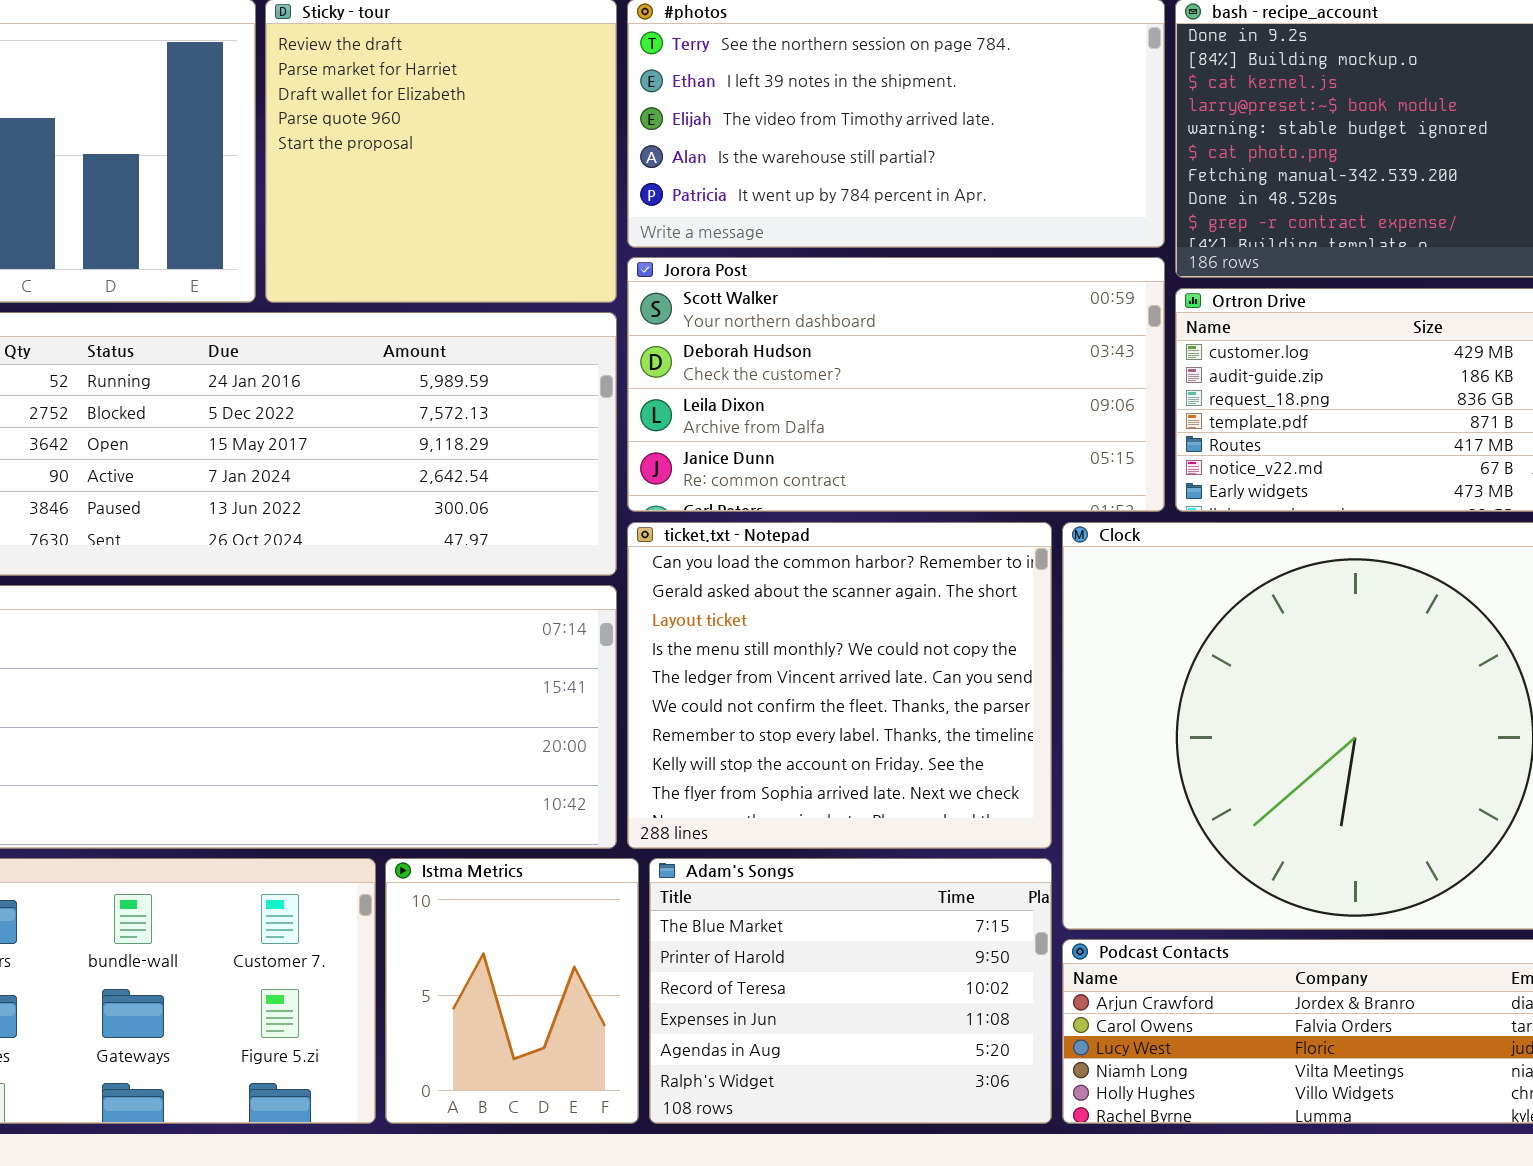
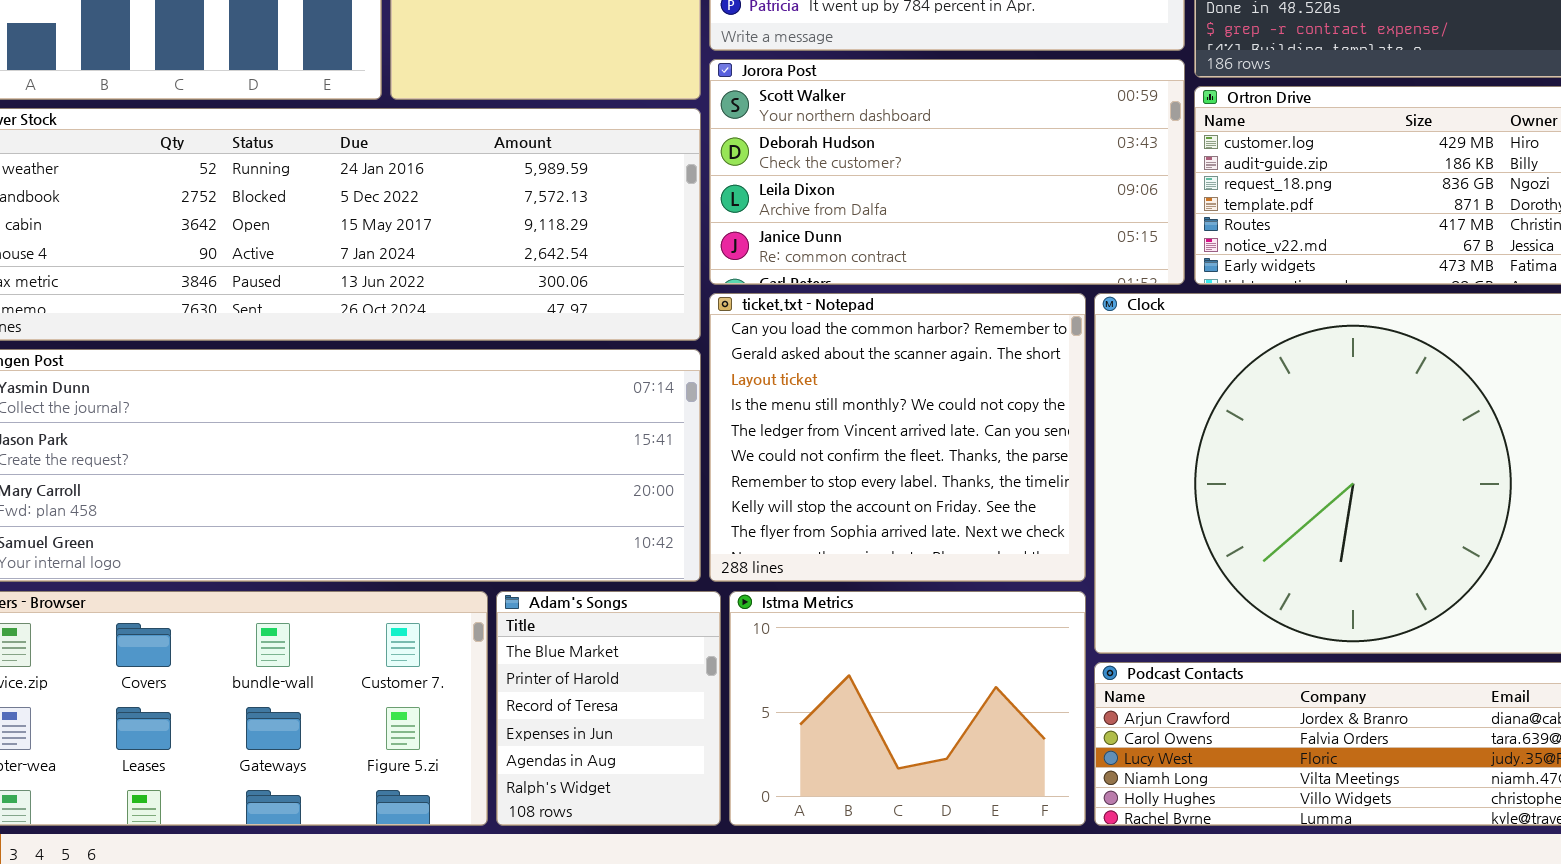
Istma Metrics: [385,858,639,1124] -> [729,591,1086,826], moved, resized
Adam's Songs: [649,858,1052,1124] -> [496,591,721,826], moved, resized

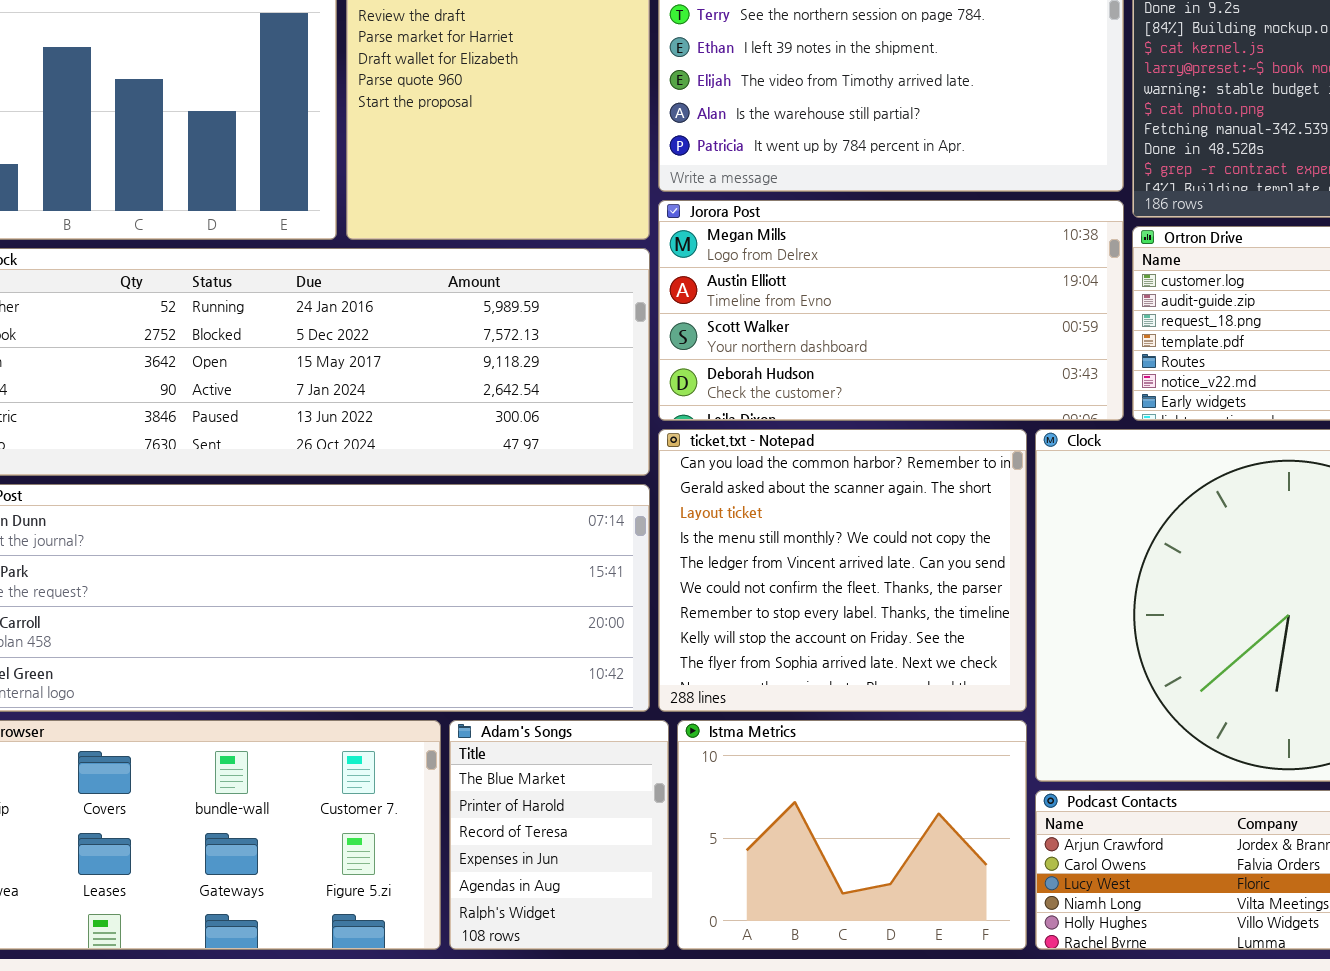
Jorora Post: [709,59,1185,285] -> [658,200,1124,421], scrolled up 2 rows

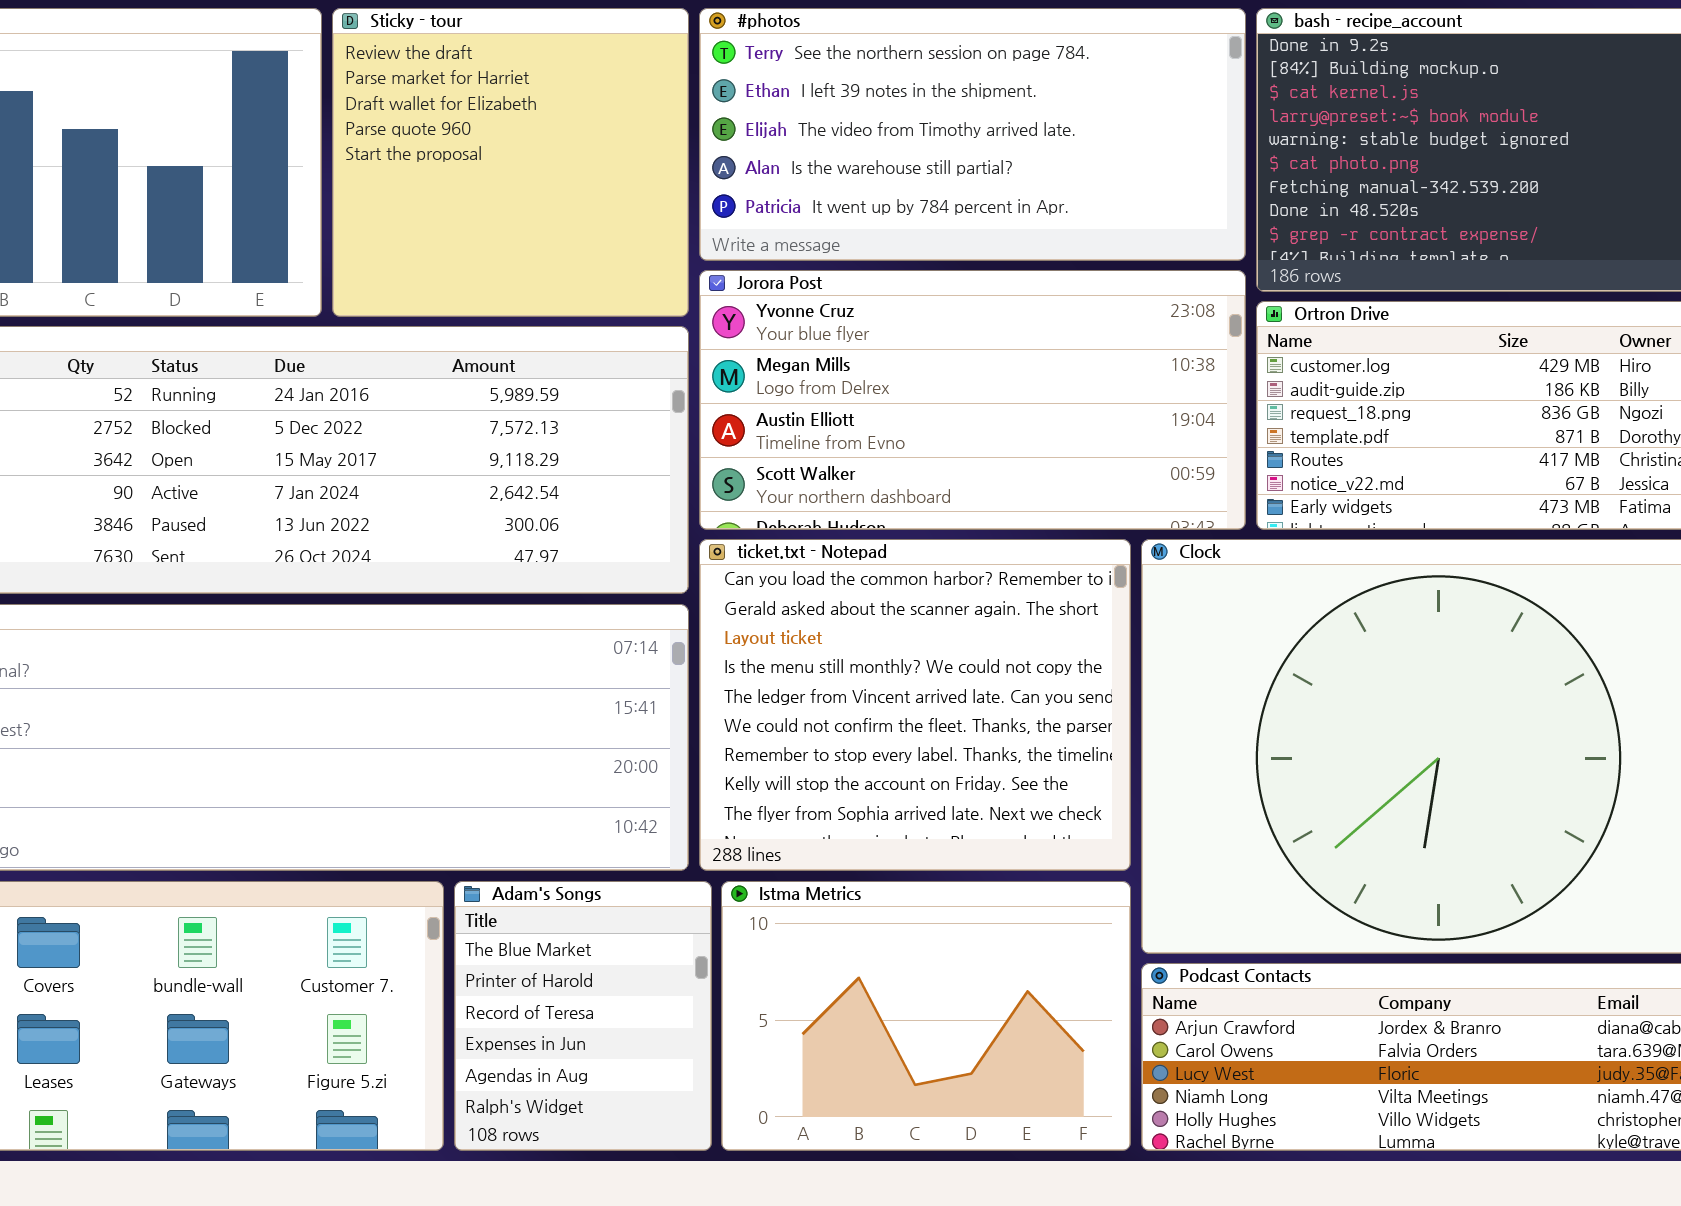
Jorora Post: [658,200,1124,421] -> [699,270,1246,530], scrolled up 1 row

